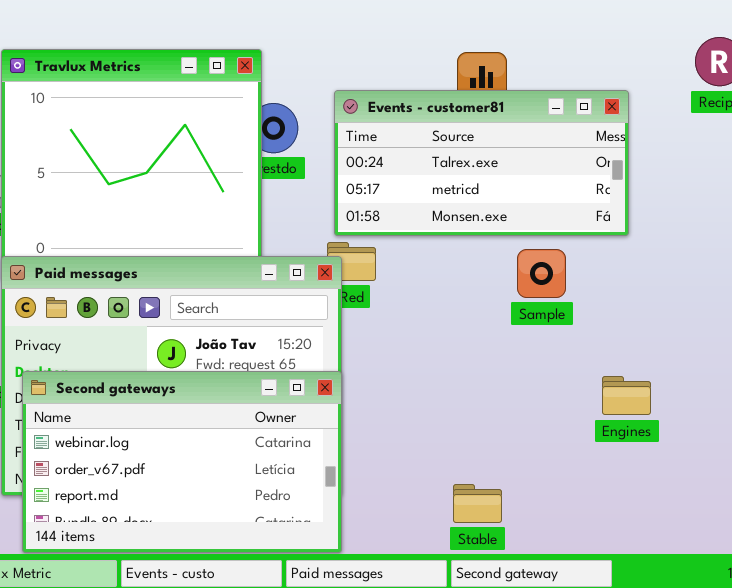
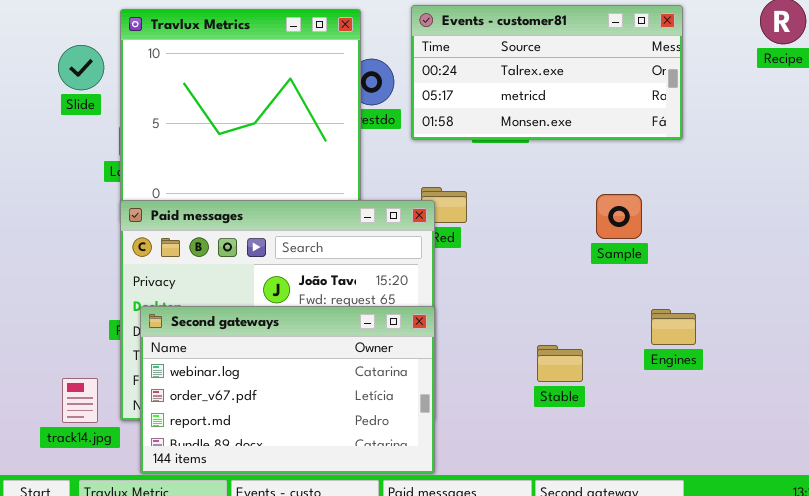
Events - customer81: [334,90,629,236] -> [411,5,683,140], moved
Engines: [602,376,651,415] -> [651,309,696,345], moved
Stable: [453,484,502,523] -> [537,345,583,382], moved

